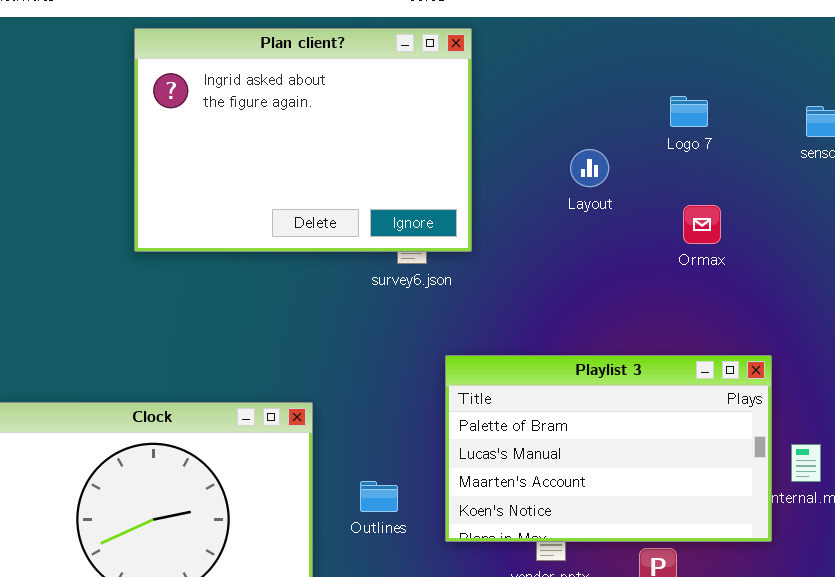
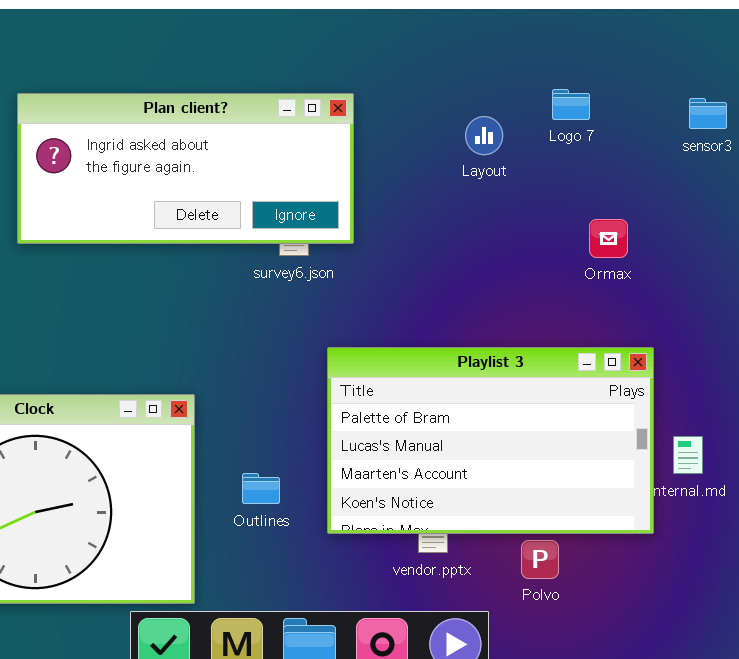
Plan client?: [134,28,472,252] -> [17,93,354,244], resized
Layout: [570,149,609,187] -> [465,116,503,155], moved
Ormax: [683,205,721,244] -> [589,219,628,258], moved

